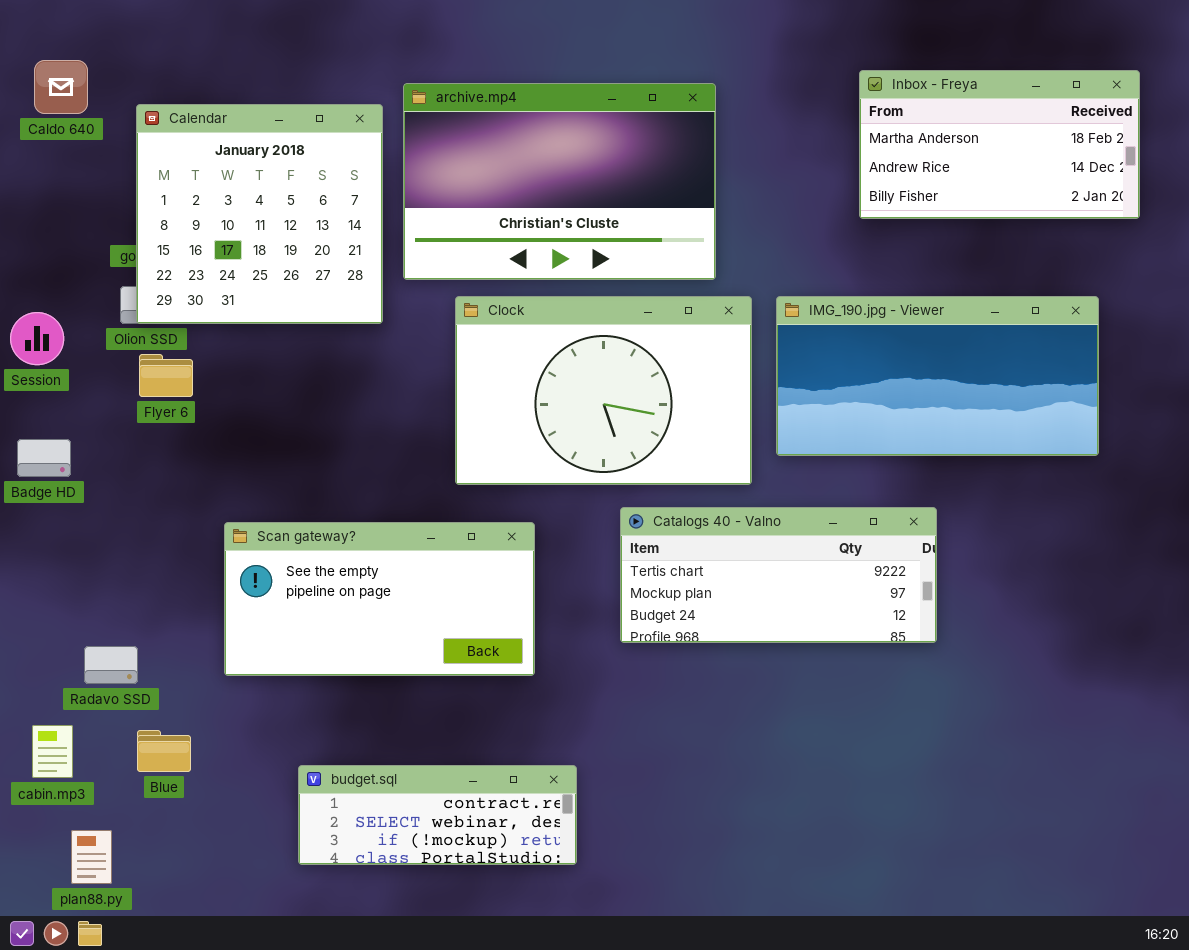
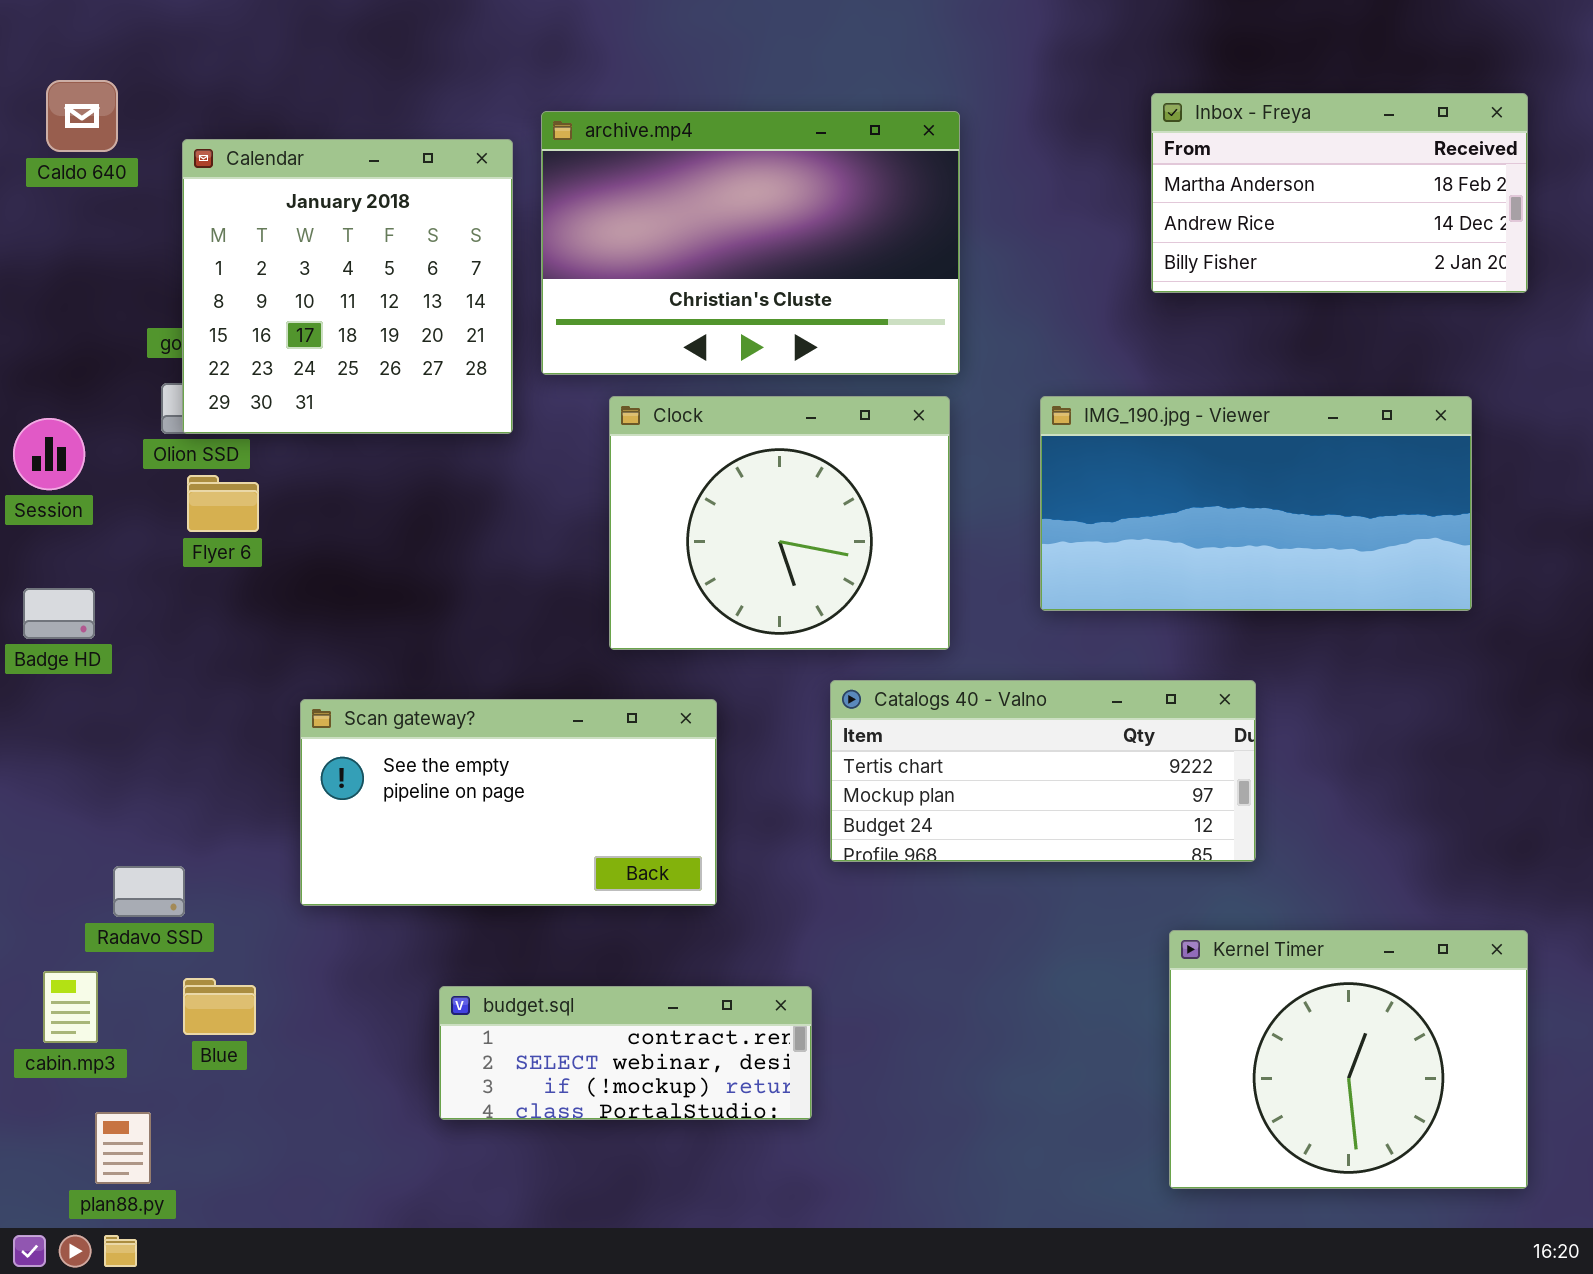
Clock: [455,296,752,485] -> [609,396,950,650], resized
Kernel Timer: none -> [1169,930,1528,1189], opened
budget.sql: [298,765,577,865] -> [439,986,812,1120], moved

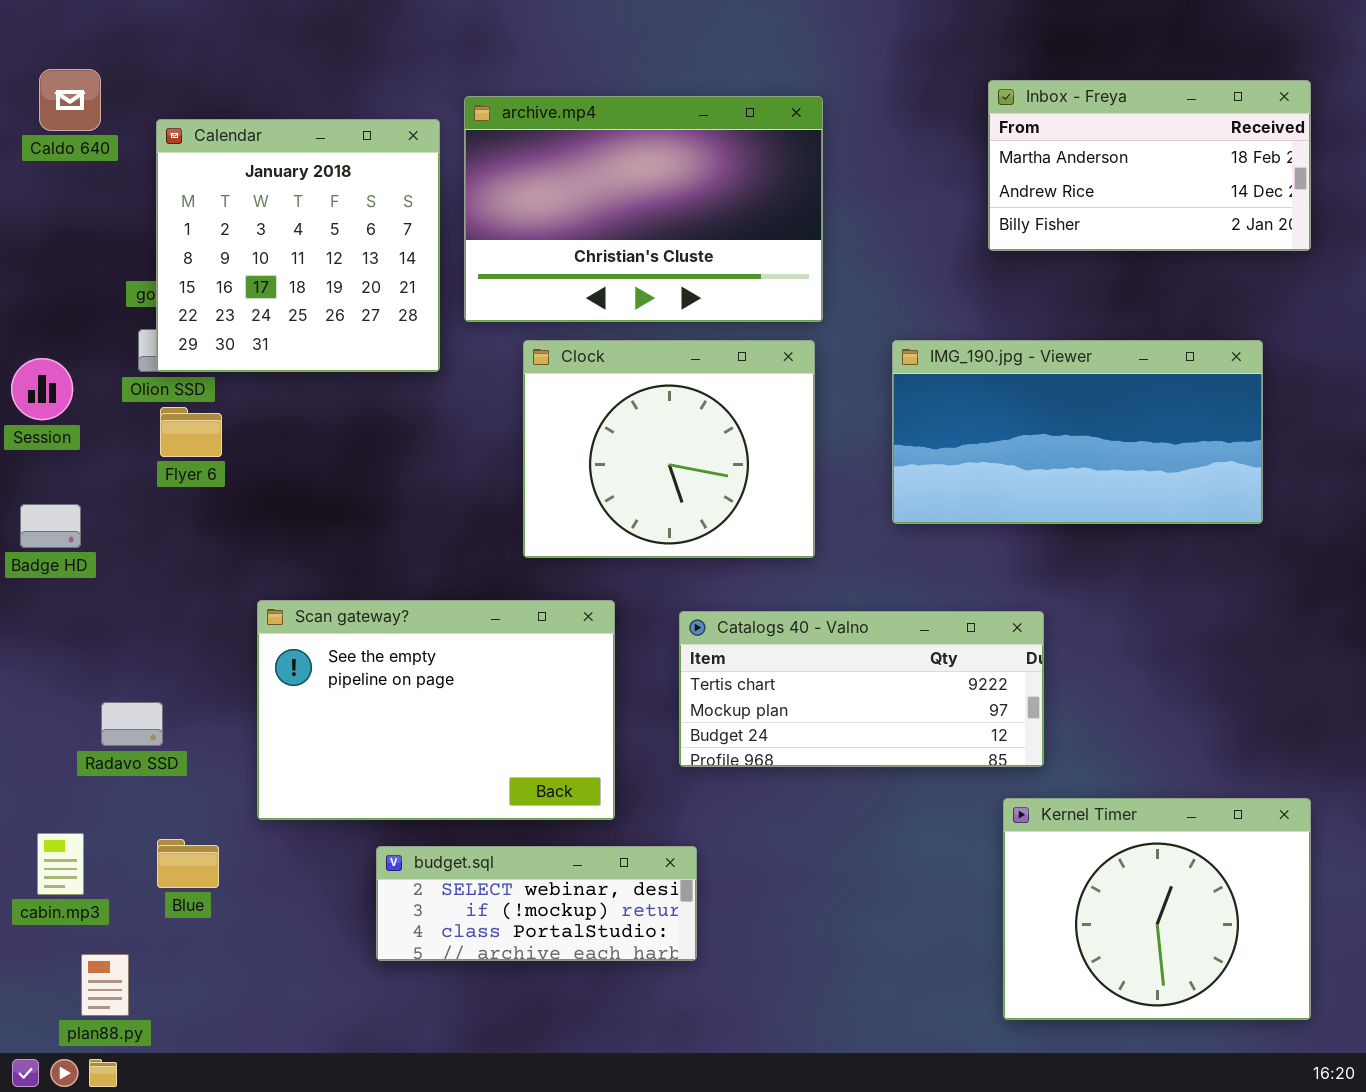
Catalogs 40 - Valno: [830,680,1256,862] -> [679,611,1044,767], moved
Scan gateway?: [300,699,717,906] -> [257,600,615,820], resized
Radavo SSD: [113,866,185,917] -> [101,702,163,746], moved
budget.sql: [439,986,812,1120] -> [376,846,697,961], scrolled down 1 row

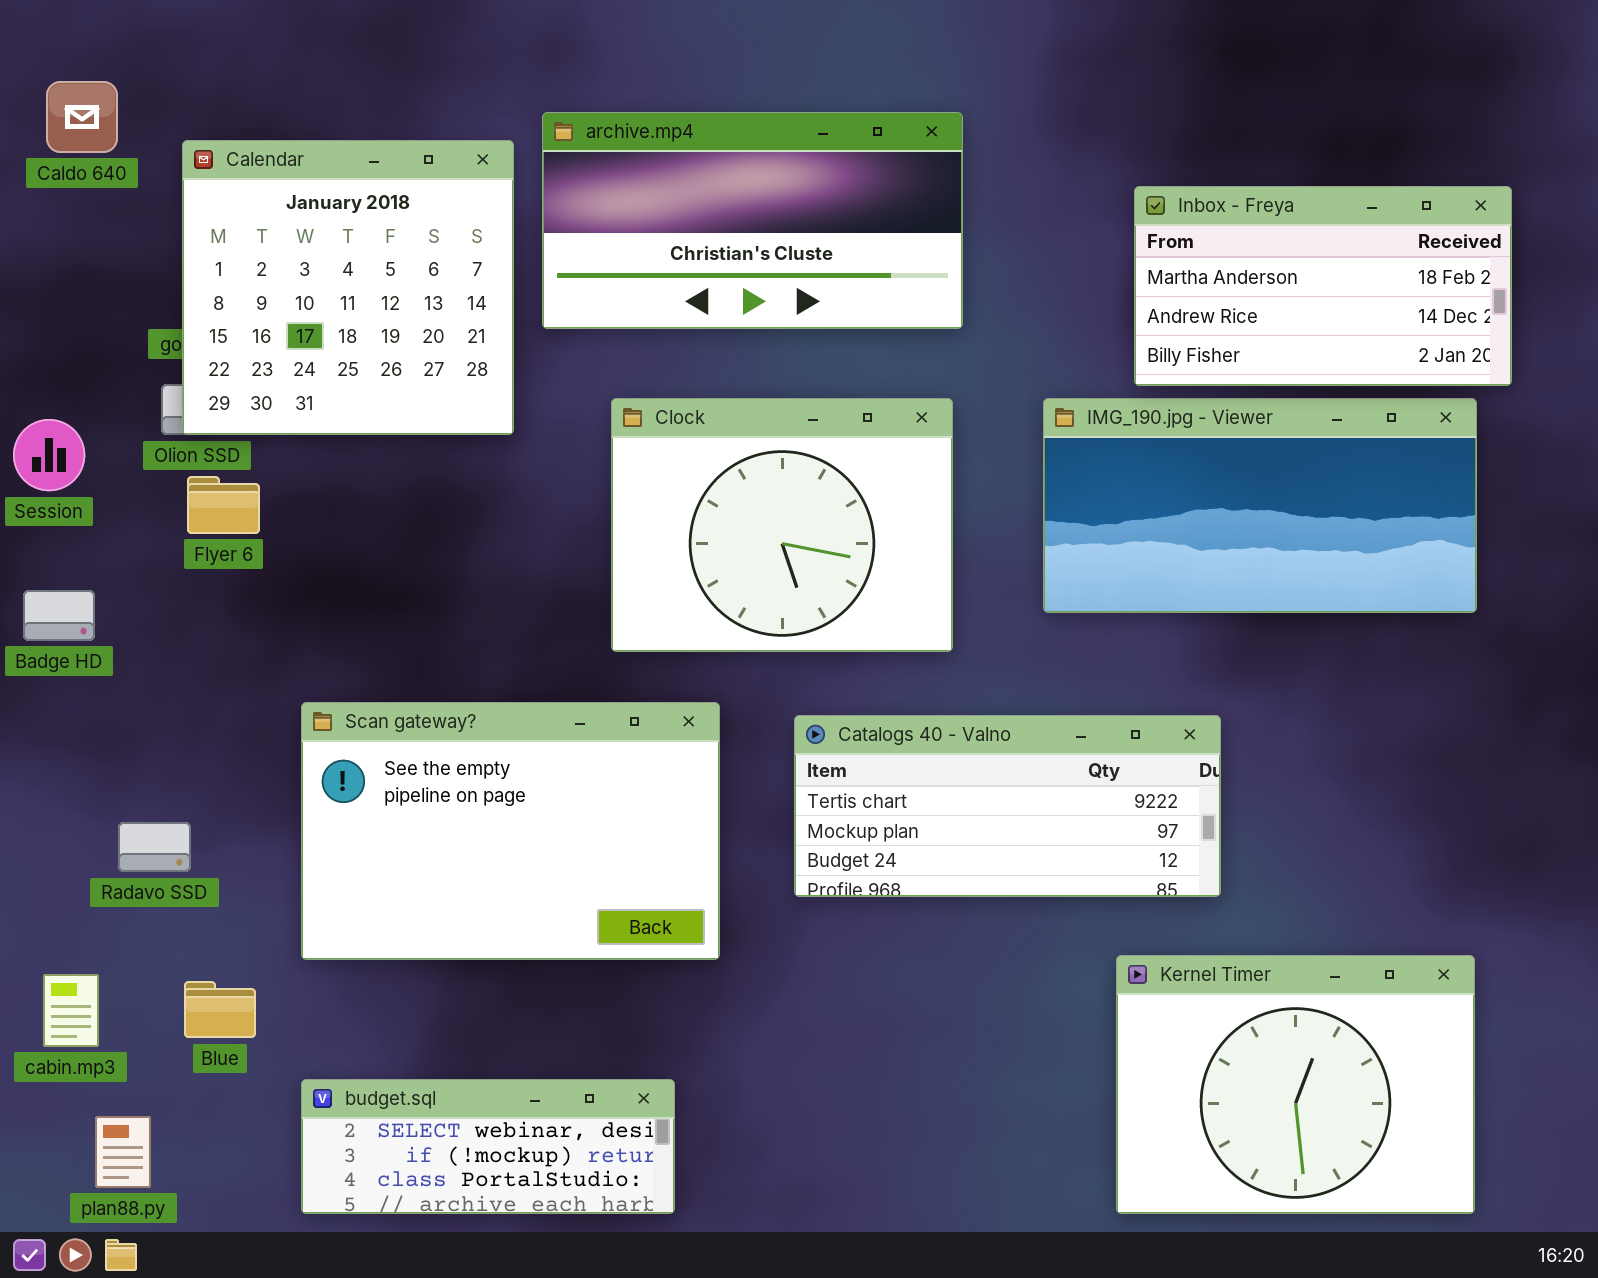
Inbox - Freya: [988,80,1311,251] -> [1134,186,1512,386], moved
archive.mp4: [464,96,823,322] -> [542,112,963,329], resized
Kernel Timer: [1003,798,1311,1020] -> [1116,955,1475,1214], moved
budget.sql: [376,846,697,961] -> [301,1079,675,1214], moved

